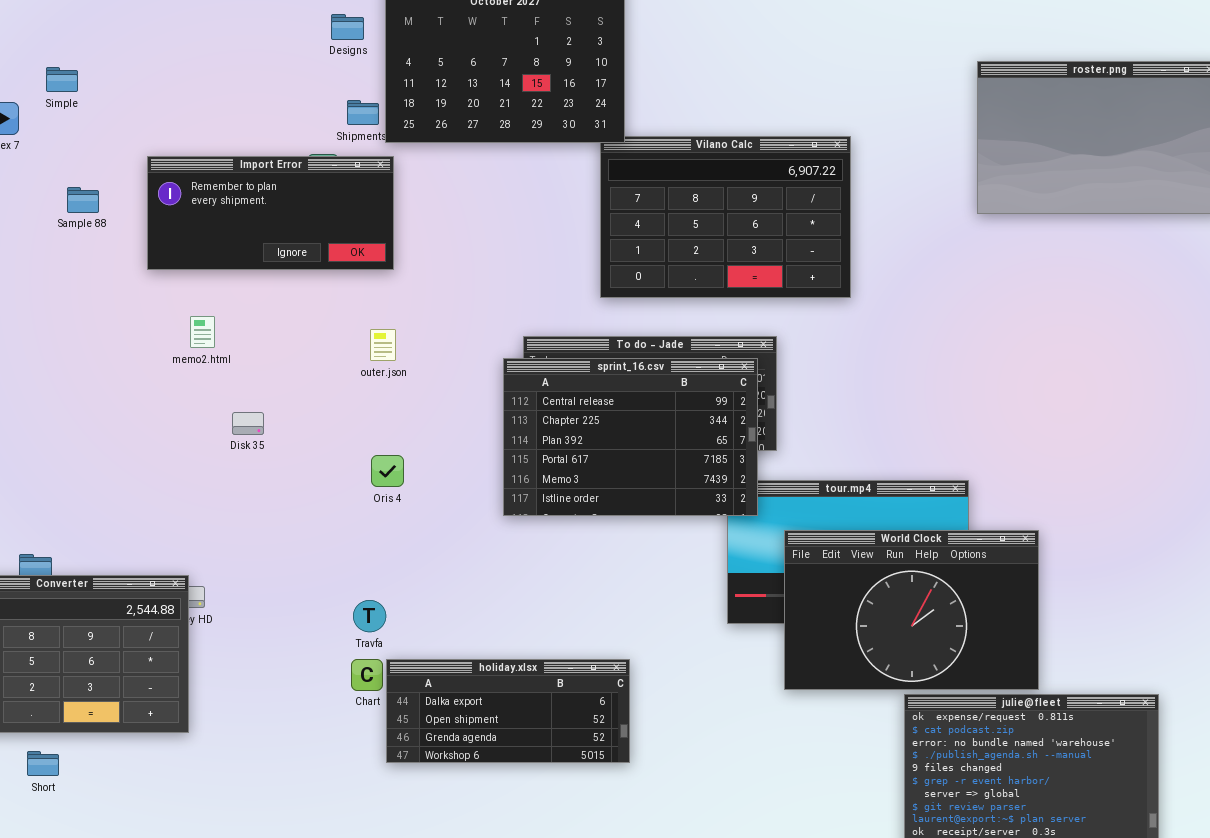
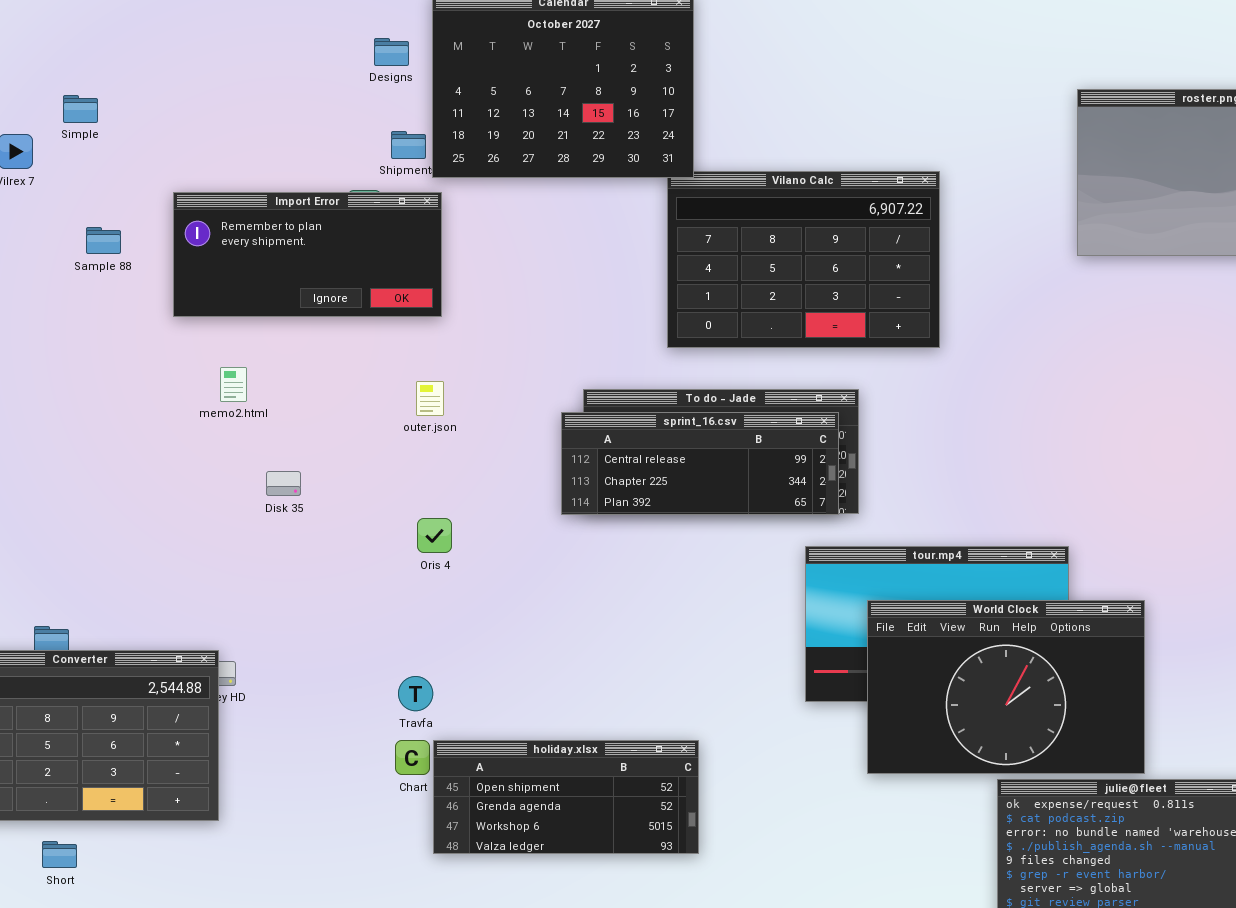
sprint_16.csv: [503,358,758,516] -> [561,412,839,515], resized
holiday.xlsx: [386,659,630,763] -> [433,740,699,854], scrolled down 1 row

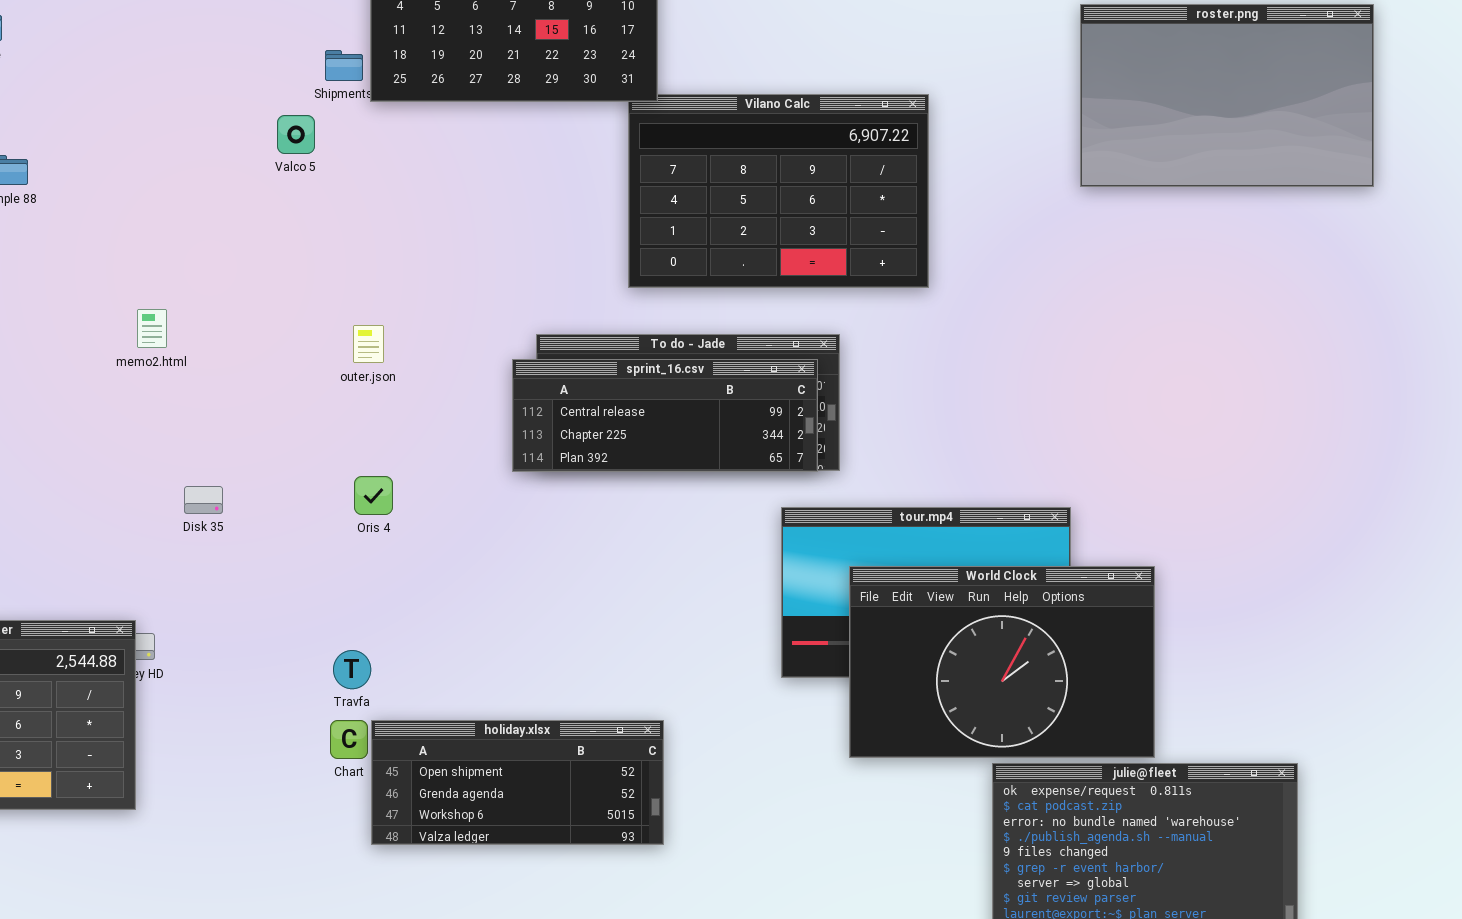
Import Error: [173,192,442,317] -> none, closed
Disk 35: [266,471,301,496] -> [184,486,223,514], moved

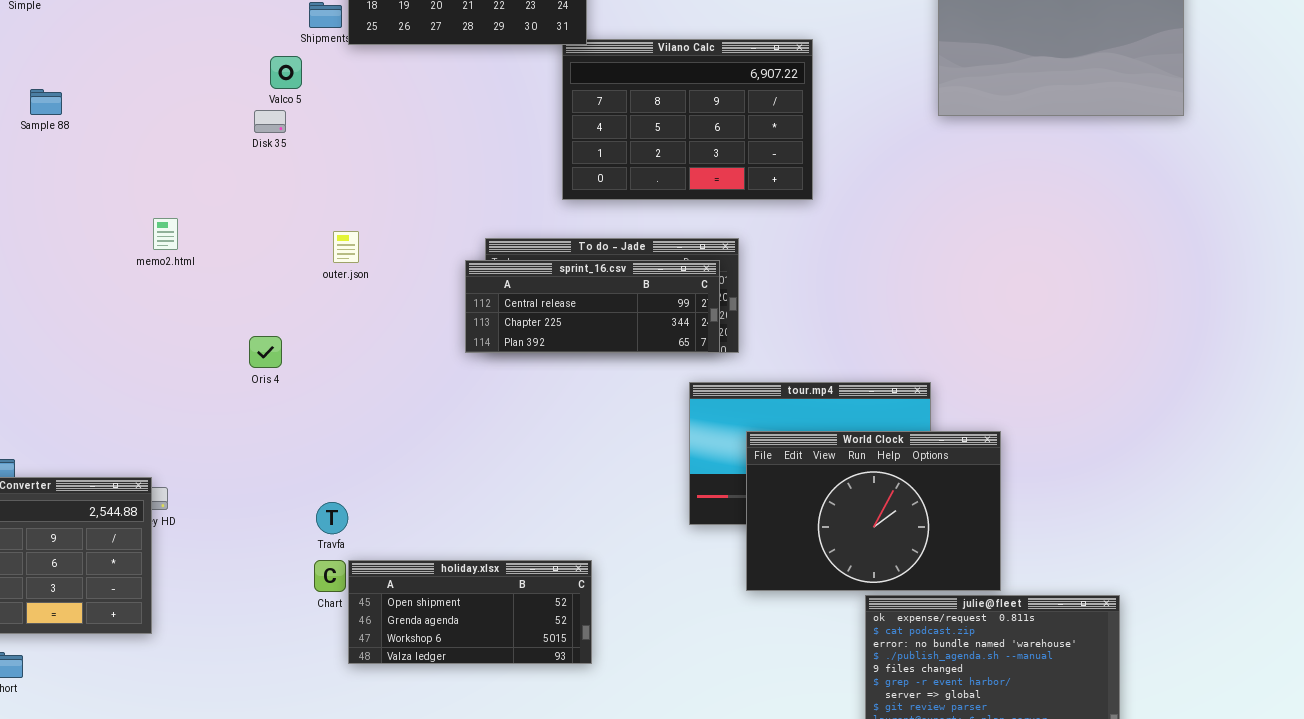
Oris 4: [354,476,393,515] -> [249,336,282,368], moved
Disk 35: [184,486,223,514] -> [254,110,286,133], moved

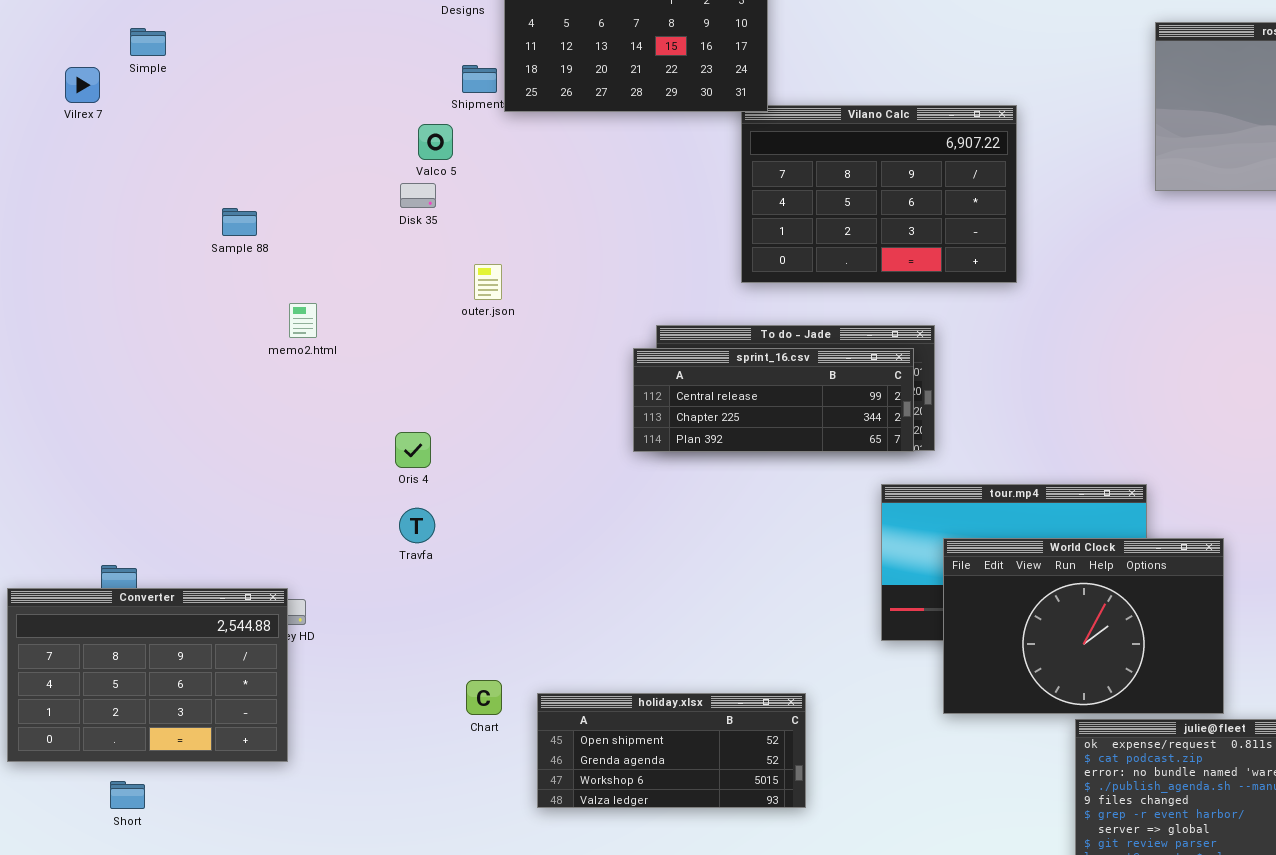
Sample 88: [30,89,62,115] -> [222,208,257,236], moved
outer.json: [333,231,359,263] -> [474,264,502,300], moved
Travfa: [316,502,348,534] -> [399,508,435,543], moved
holiday.xlsx: [348,560,592,664] -> [537,693,806,808], moved

